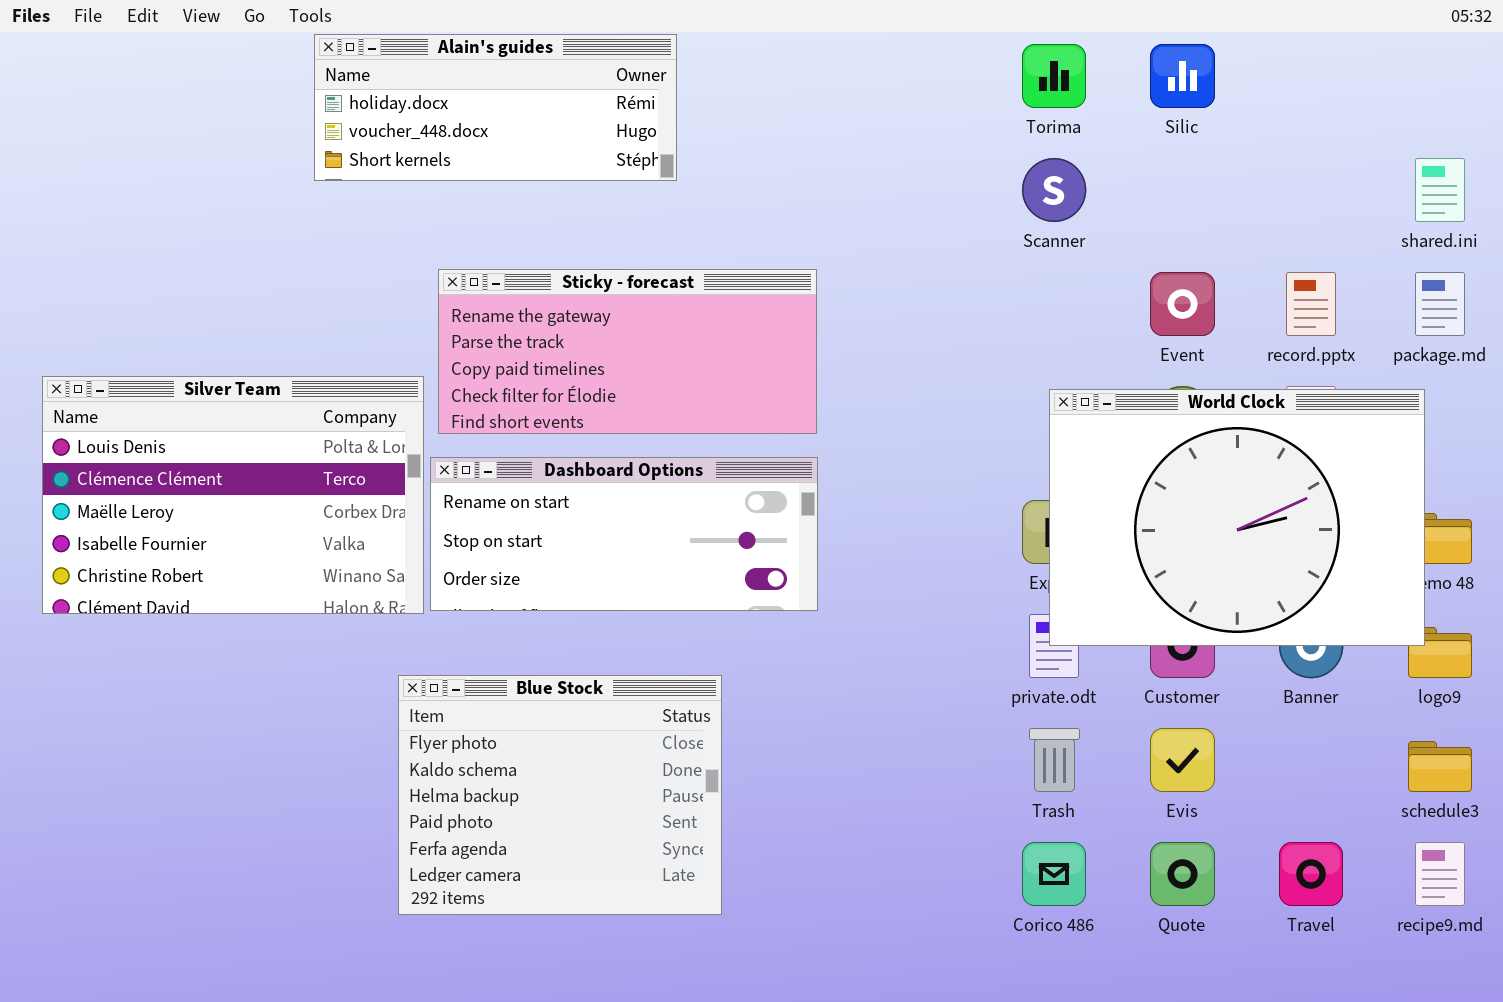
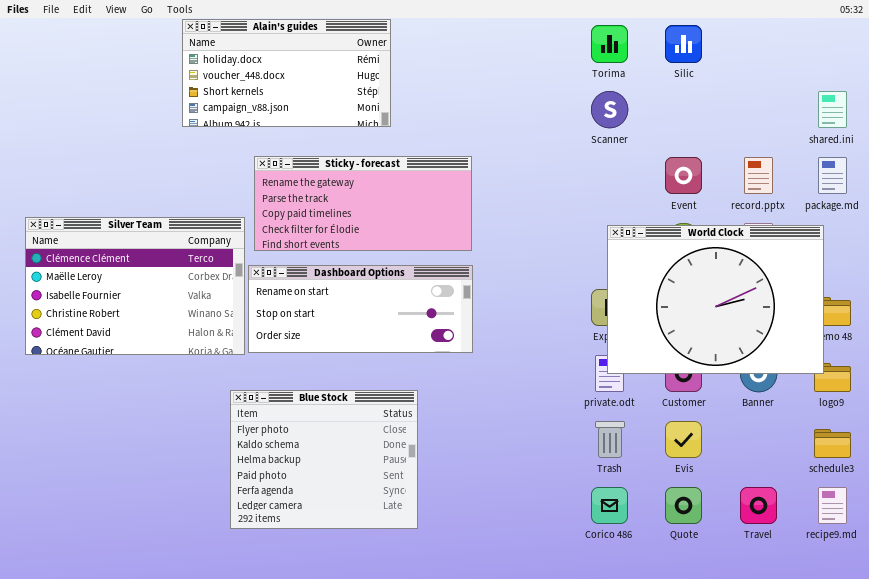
Alain's guides: [314,34,677,181] -> [182,19,391,127], resized
Silver Team: [42,376,424,614] -> [25,217,245,355], scrolled down 1 row

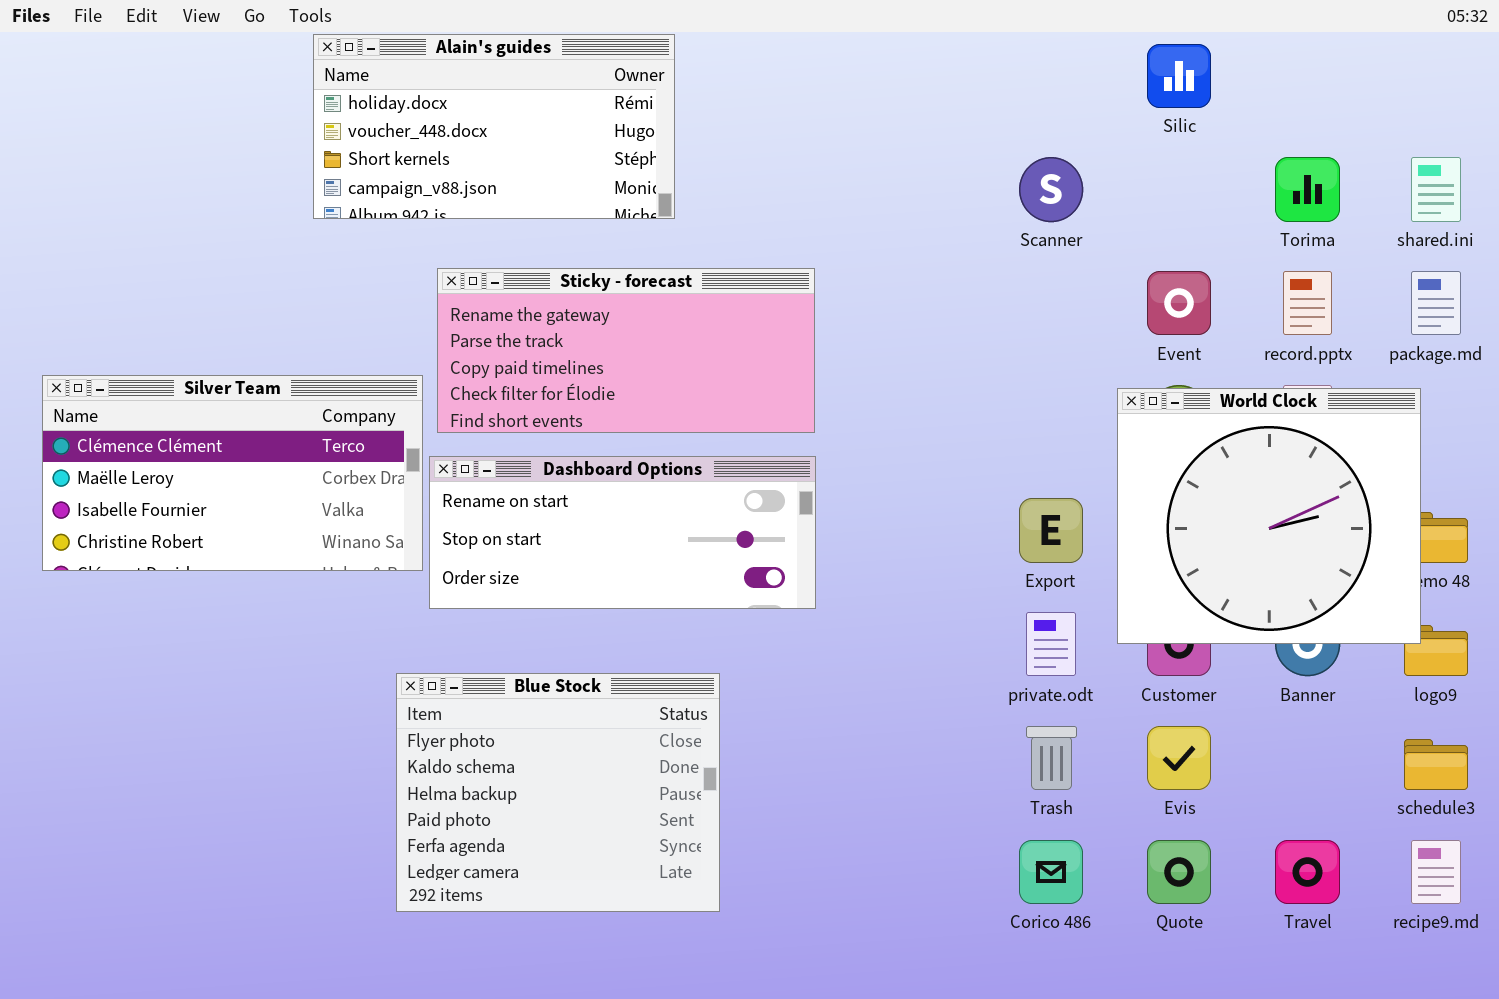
Torima: [591,25,628,63] -> [1275,157,1340,222], moved
Silver Team: [25,217,245,355] -> [42,375,423,571], resized
World Clock: [607,225,824,374] -> [1117,388,1421,644], resized

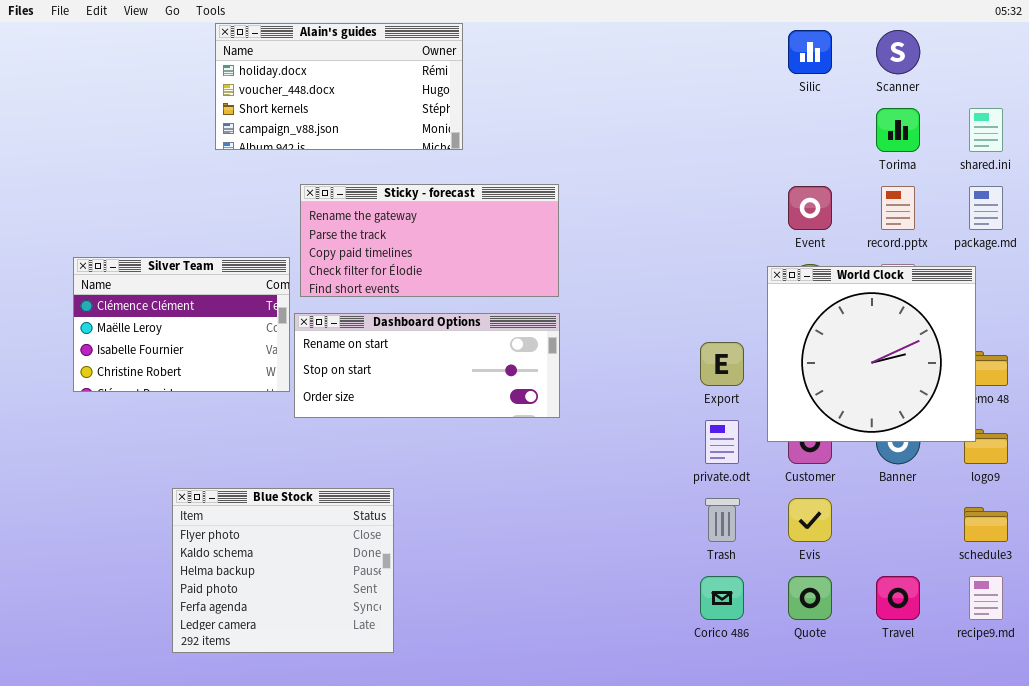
Scanner: [1019,157,1083,222] -> [876,30,920,74], moved
Silver Team: [42,375,423,571] -> [73,257,290,392], resized
Blue Stock: [396,673,720,912] -> [172,488,394,653], moved

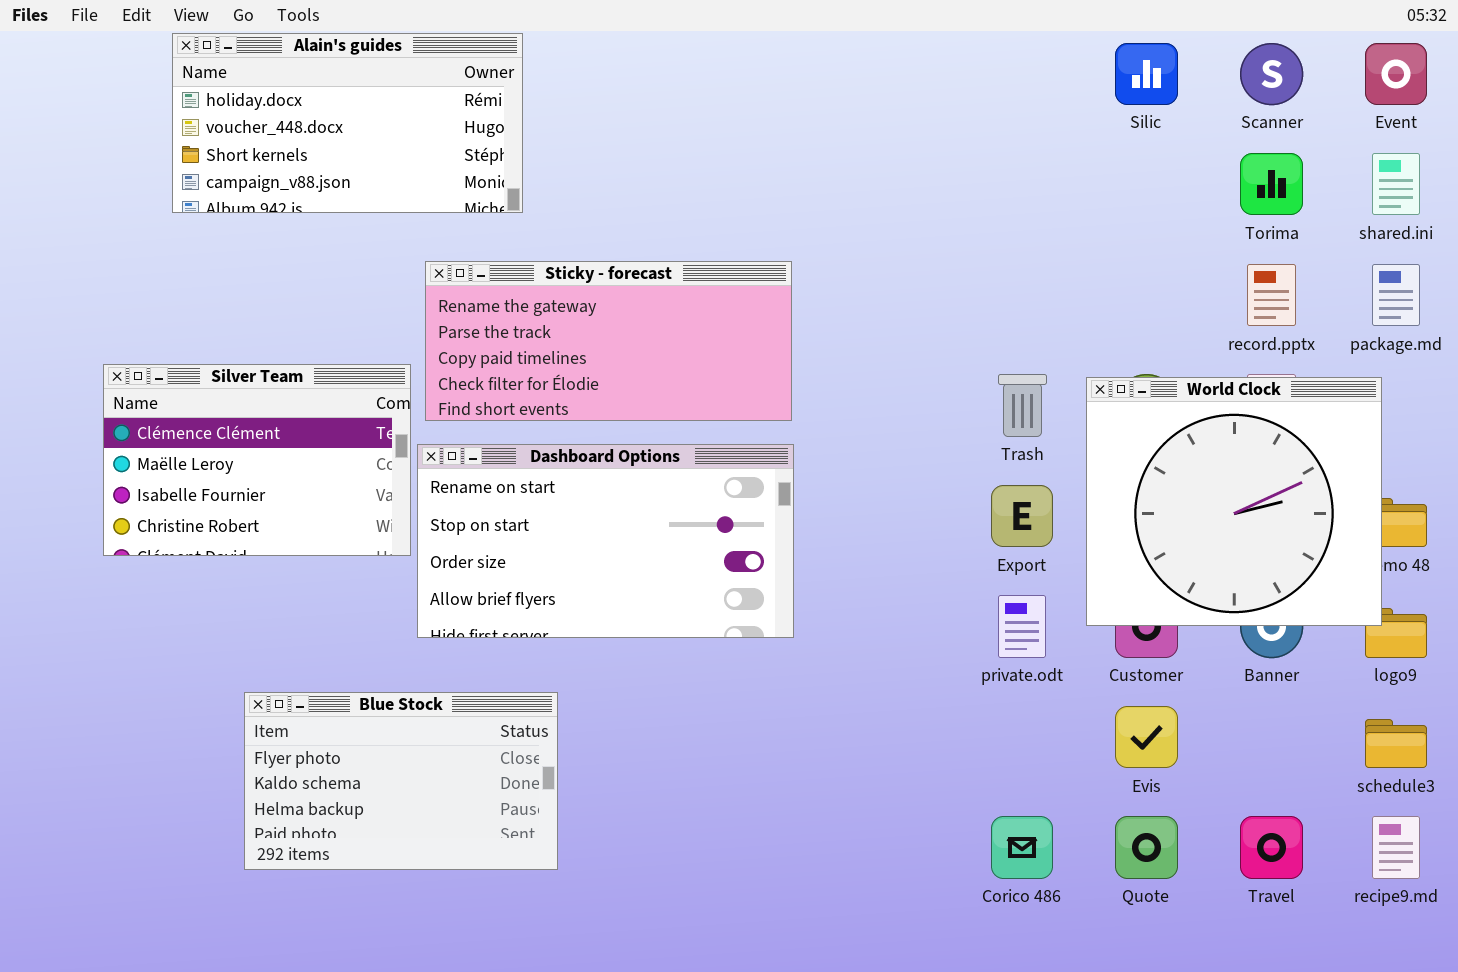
Alain's guides: [215,23,463,150] -> [172,33,523,213], moved
Event: [788,186,832,230] -> [1365,43,1427,105], moved
Dashboard Options: [294,313,560,418] -> [417,444,794,638], resized
Blue Stock: [172,488,394,653] -> [244,692,558,870], resized
Trash: [705,498,740,542] -> [998,374,1047,437], moved

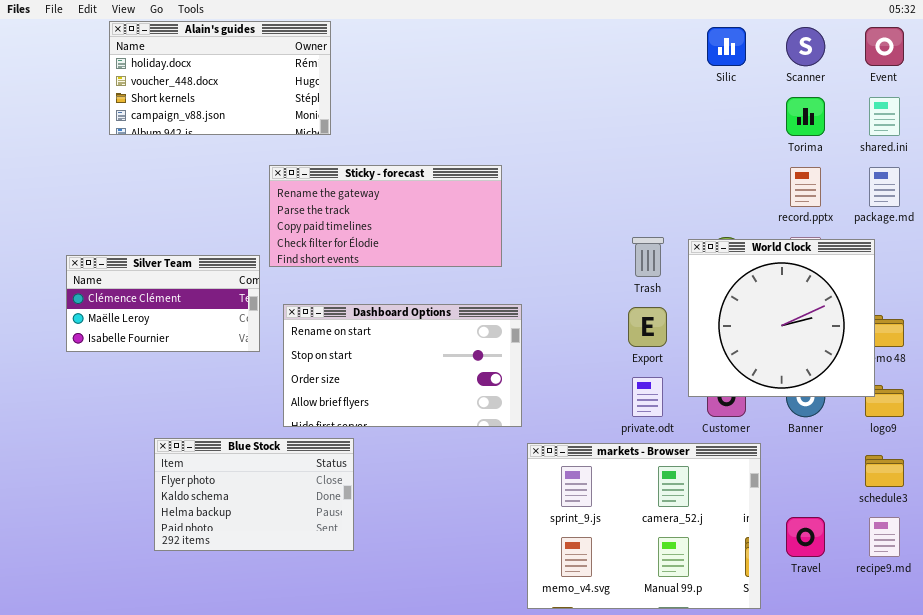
Silver Team: [103,364,411,556] -> [66,255,260,352], resized
Dashboard Options: [417,444,794,638] -> [283,304,522,427], moved
markets - Browser: none -> [527,443,761,609], opened

